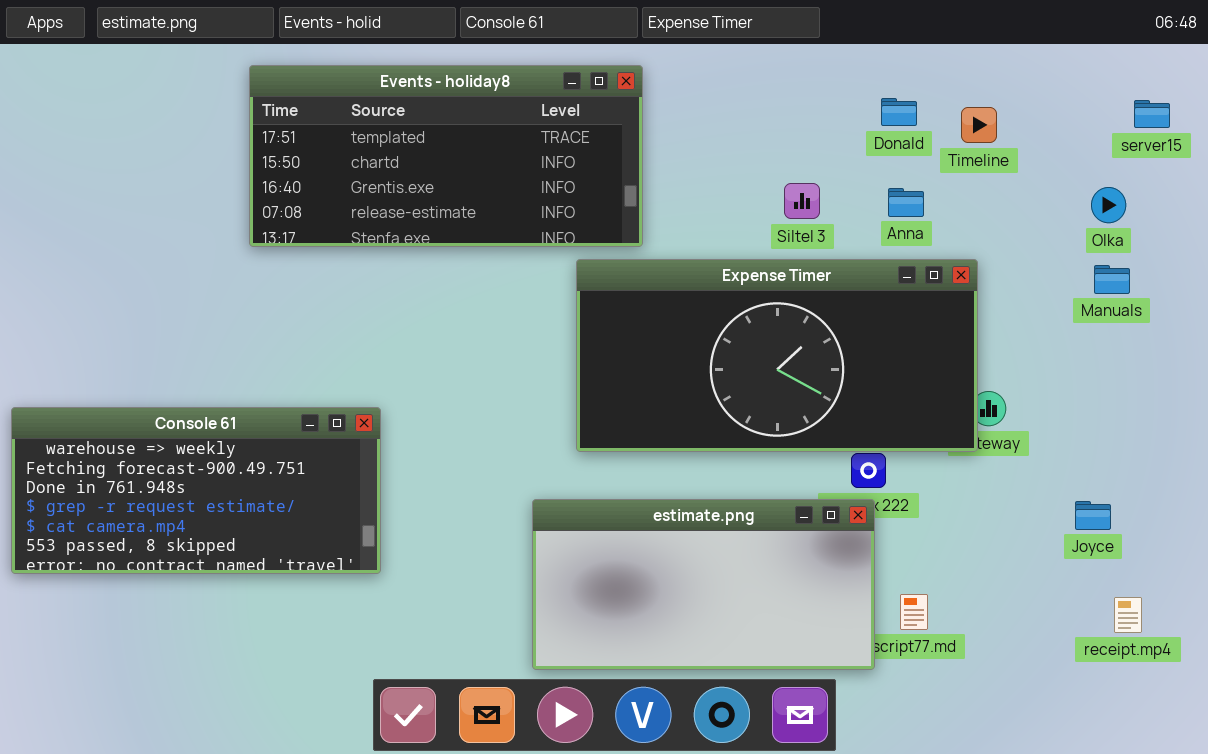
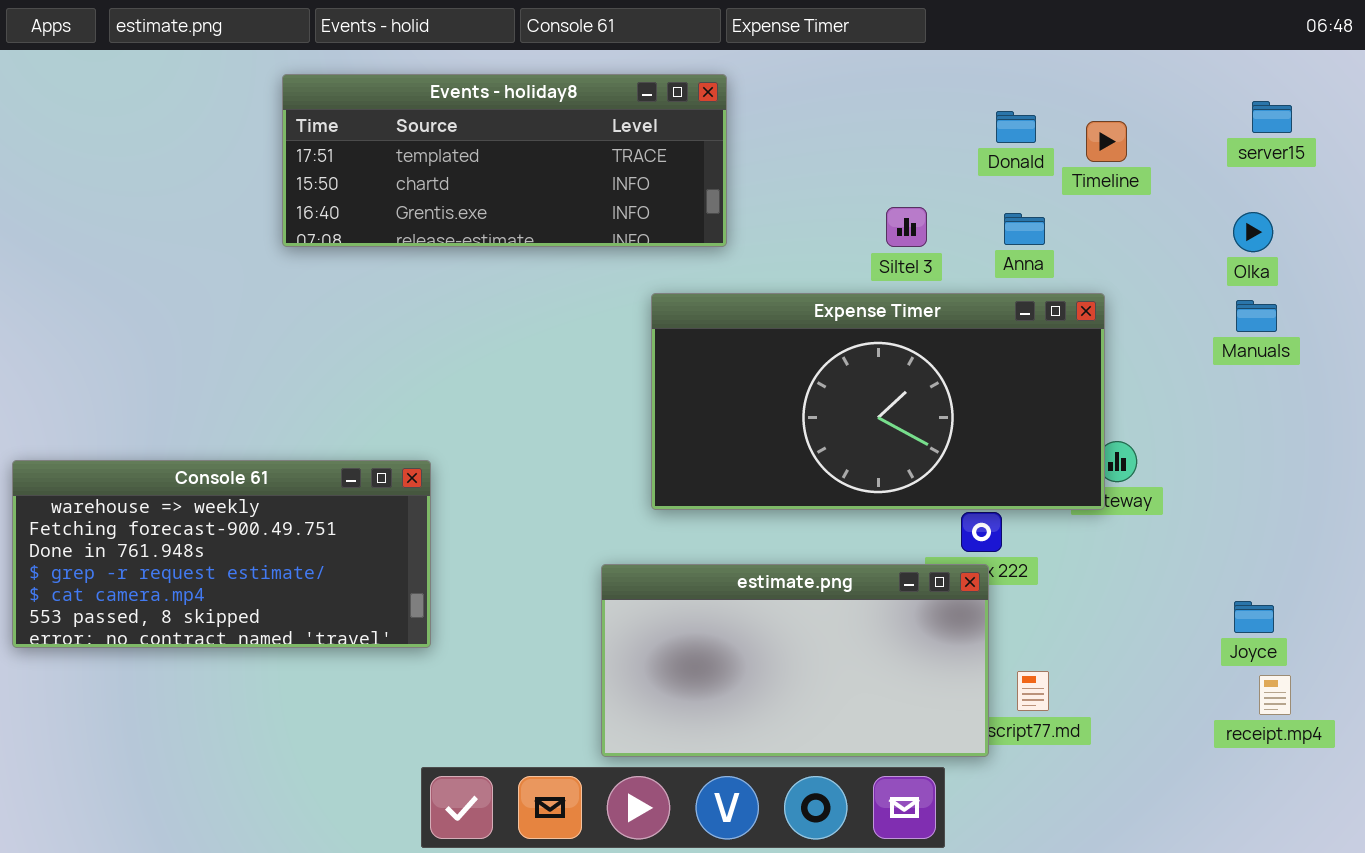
Events - holiday8: [249,65,643,247] -> [282,74,727,247], resized
server15: [1134,100,1170,128] -> [1252,101,1292,133], moved
Joyce: [1075,501,1111,530] -> [1234,601,1274,633], moved

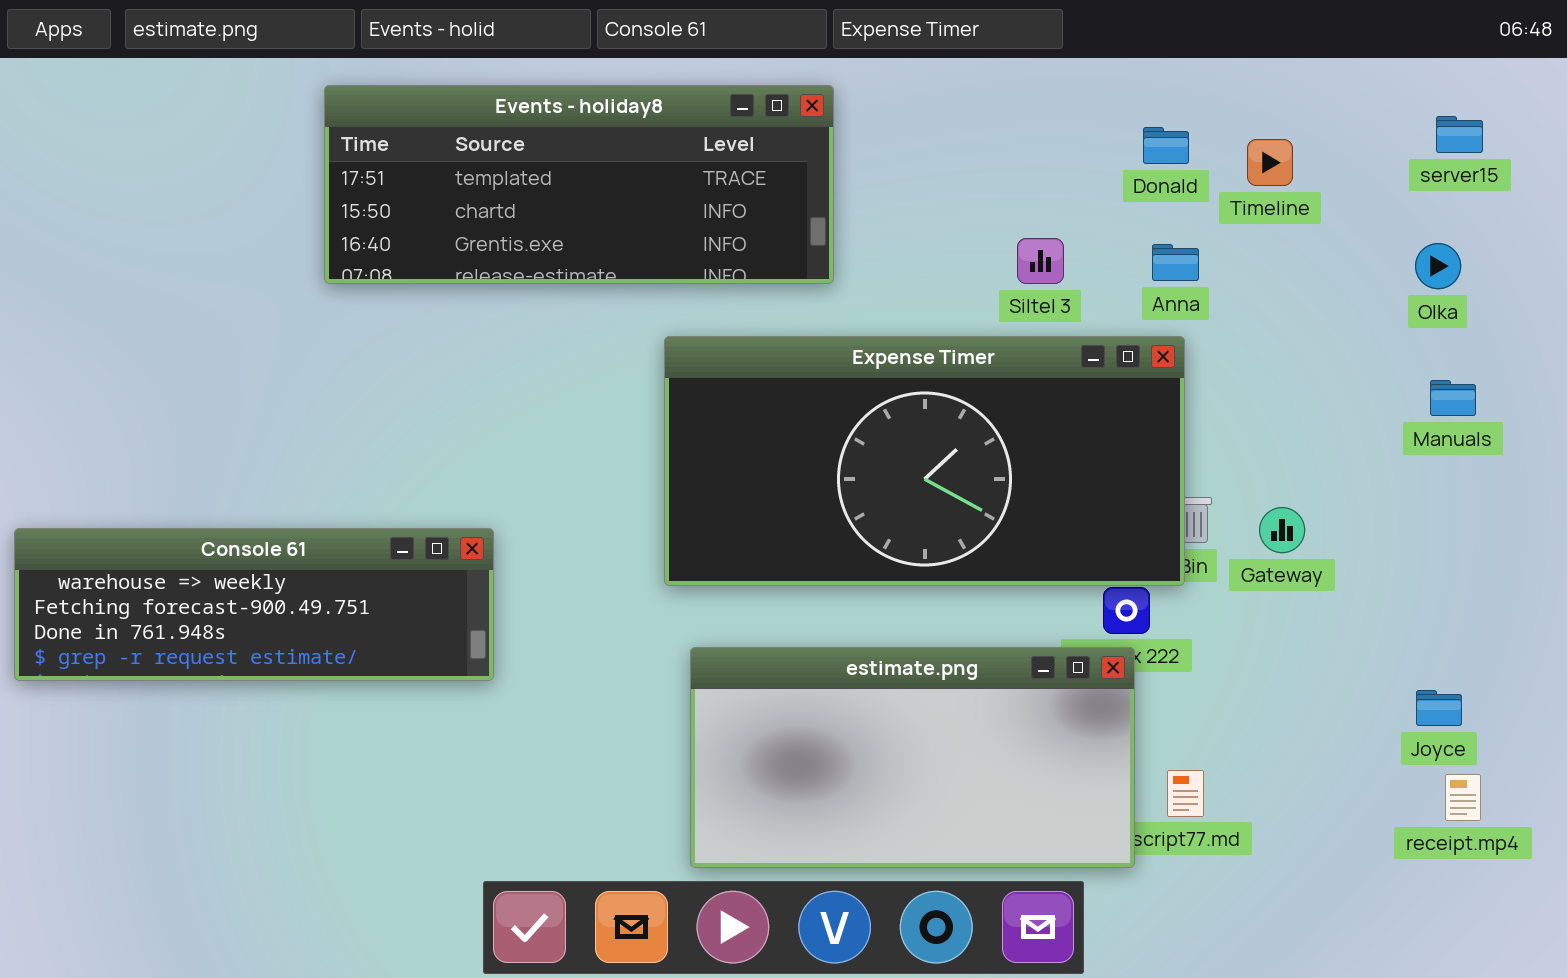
Expense Timer: [651,293,1105,510] -> [664,336,1185,586], moved
Manuals: [1236,300,1277,332] -> [1430,380,1476,416], moved
Console 61: [12,460,431,648] -> [14,528,494,681], resized

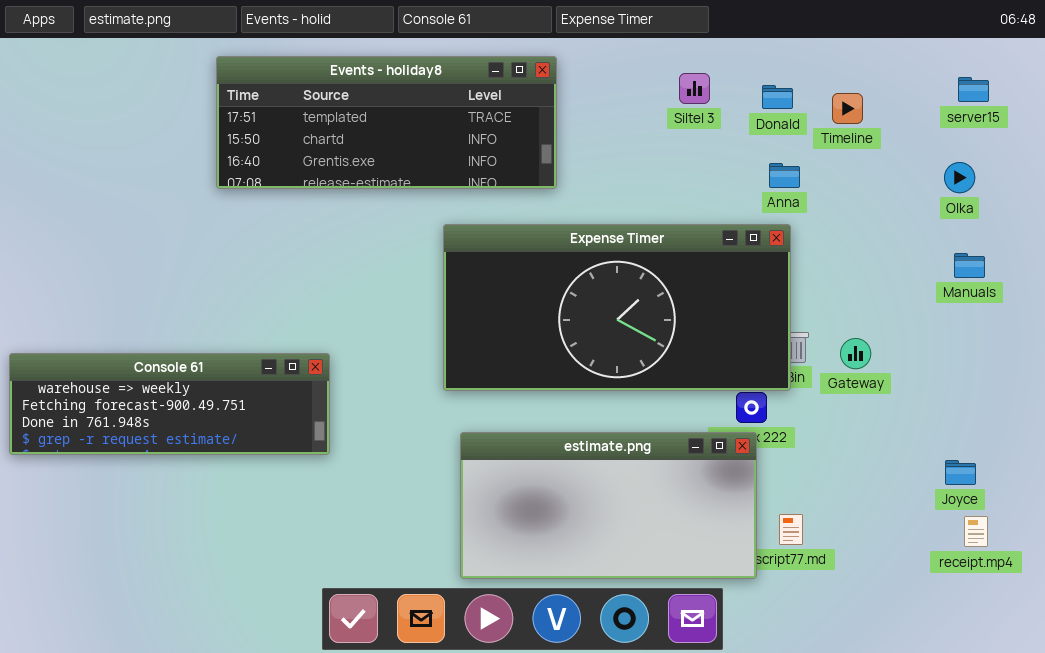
Siltel 3: [1017,238,1064,284] -> [679,73,710,104], moved

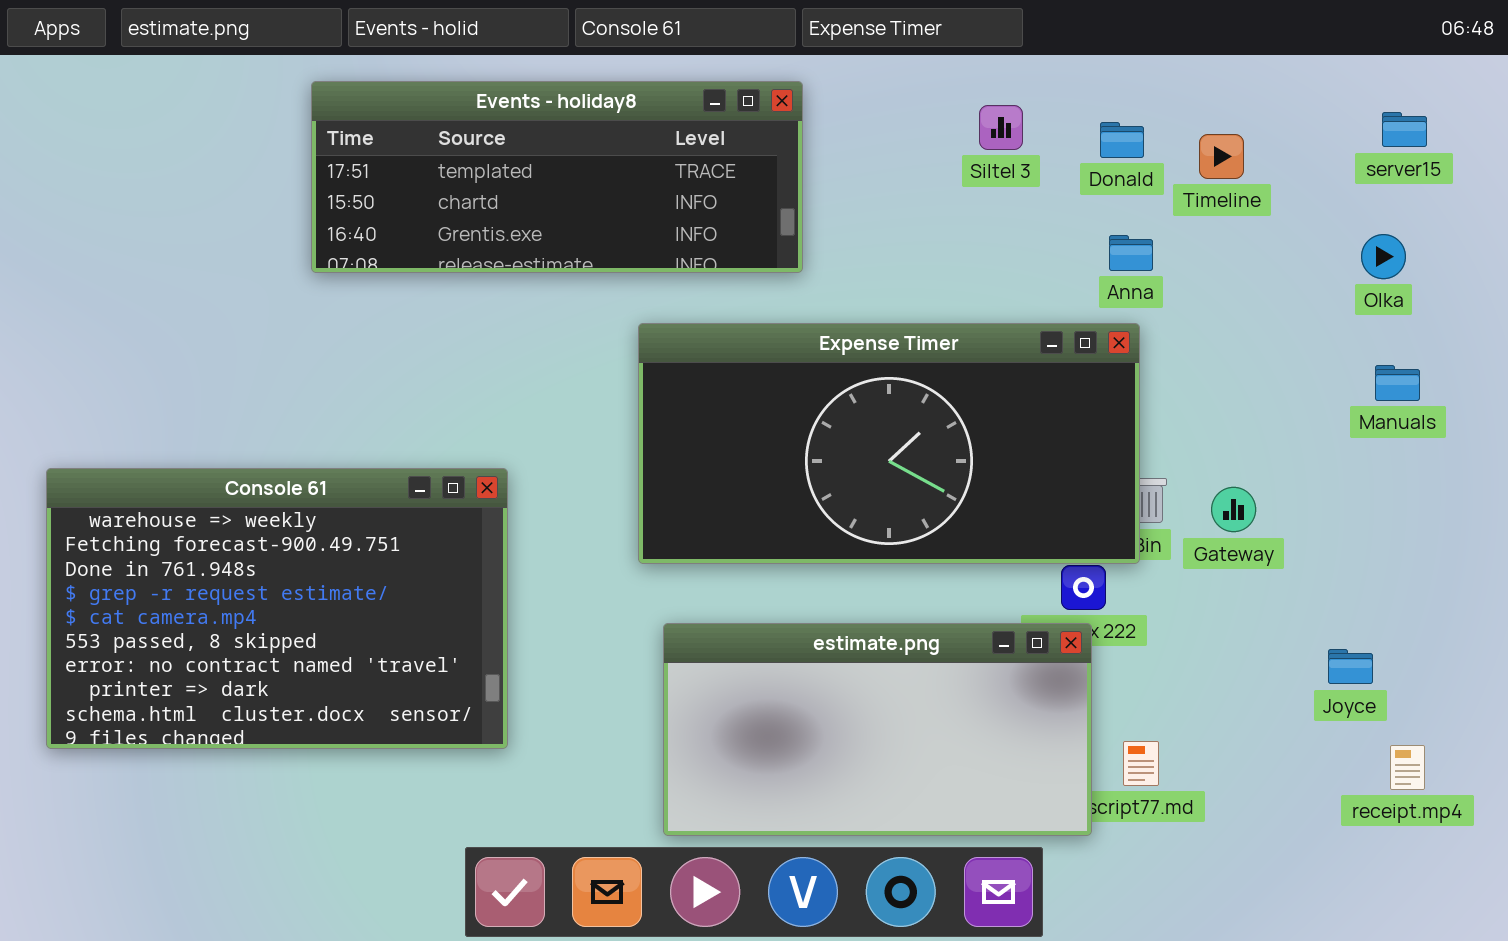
Console 61: [9,353,330,455] -> [46,468,508,749], moved, resized
Joyce: [945,460,976,485] -> [1328,649,1373,684], moved

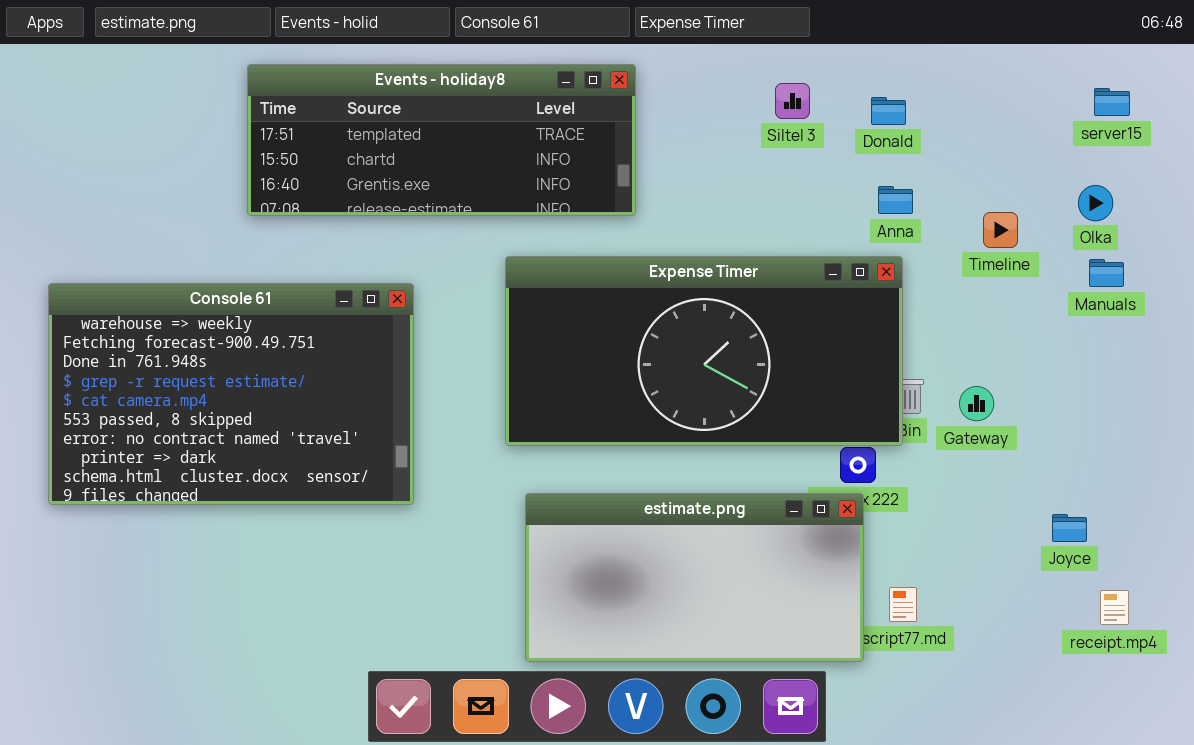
Timeline: [1199,134,1244,179] -> [983,212,1018,248], moved
Manuals: [1375,365,1420,401] -> [1089,259,1124,287], moved
Console 61: [46,468,508,749] -> [48,283,414,505], moved

